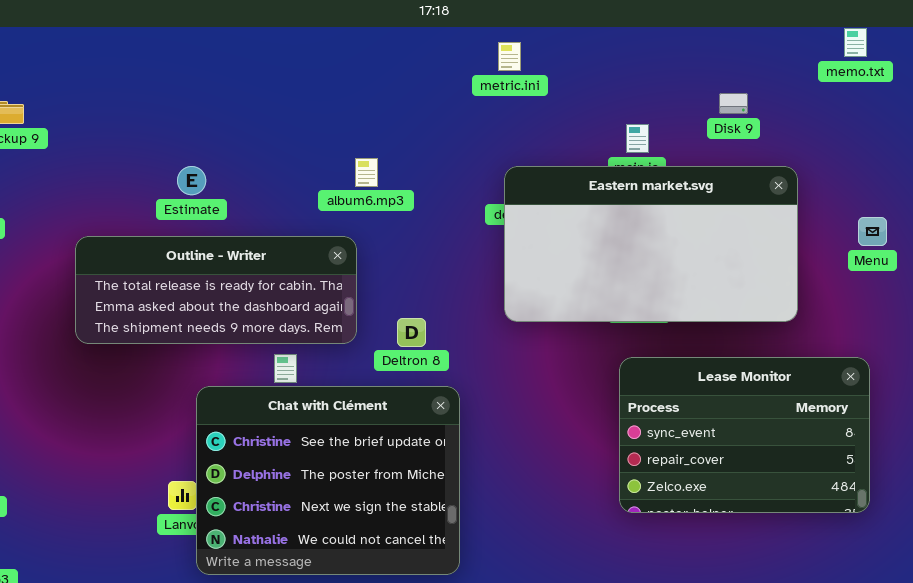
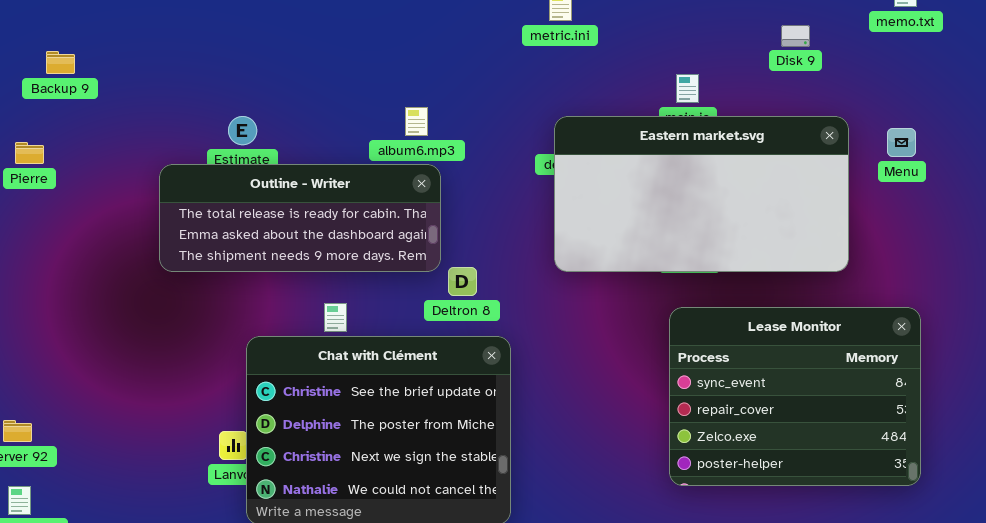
Disk 9: [719,93,748,114] -> [781,25,810,47], moved
Menu: [858,217,887,246] -> [887,128,916,157], moved
Outline - Writer: [75,236,357,344] -> [159,164,441,272], moved
Lease Monitor: [619,357,870,513] -> [669,307,921,486], resized

